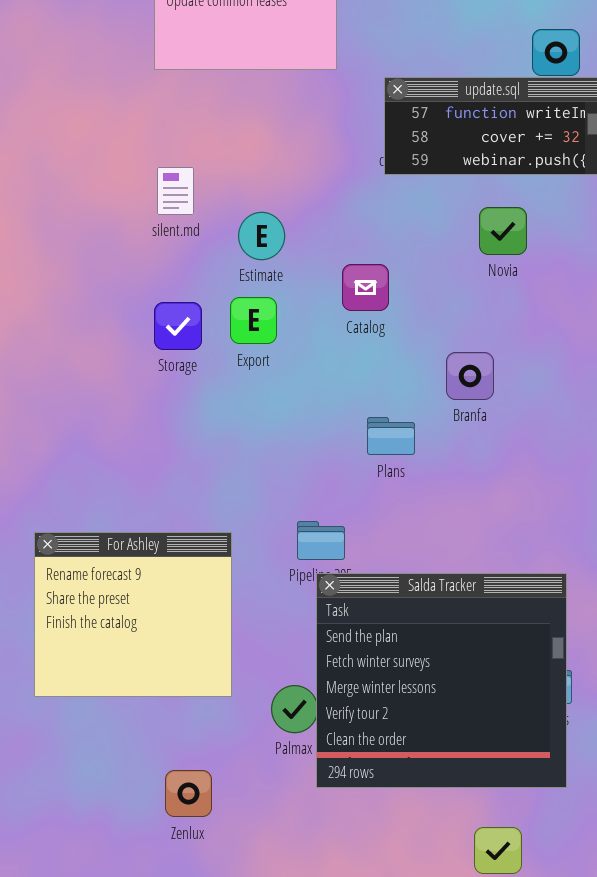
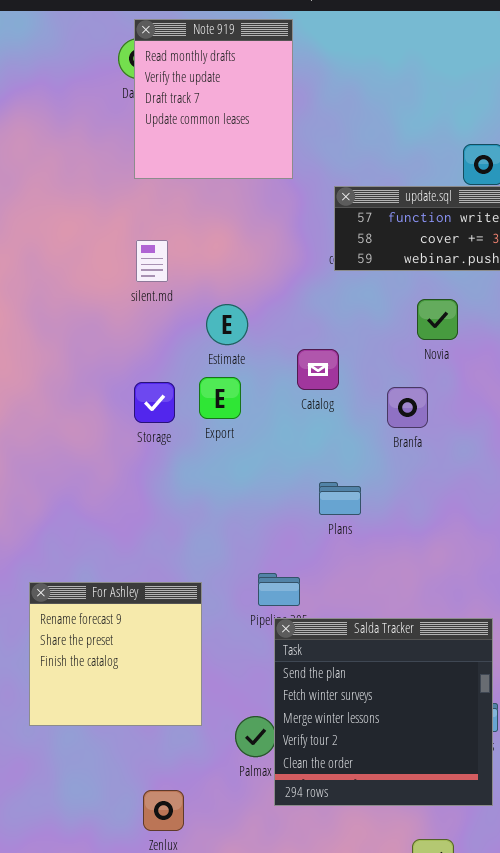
silent.md: [157,167,194,215] -> [136,240,168,282], moved
Branfa: [446,352,494,400] -> [387,387,428,428], moved

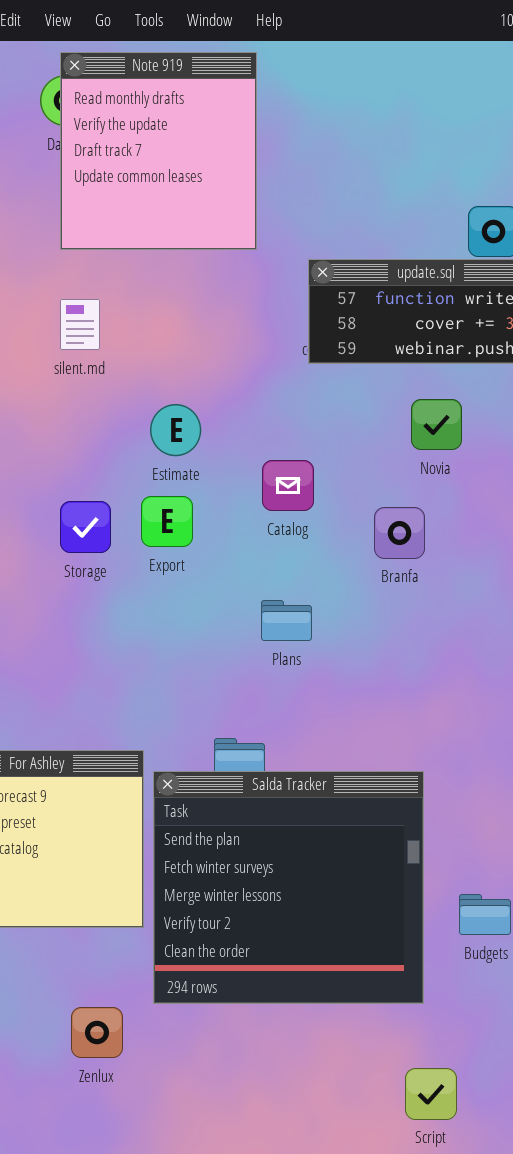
silent.md: [136,240,168,282] -> [60,299,100,350], moved
Plans: [319,482,361,515] -> [261,600,312,641], moved
Salda Tracker: [274,618,493,806] -> [153,771,424,1004], moved

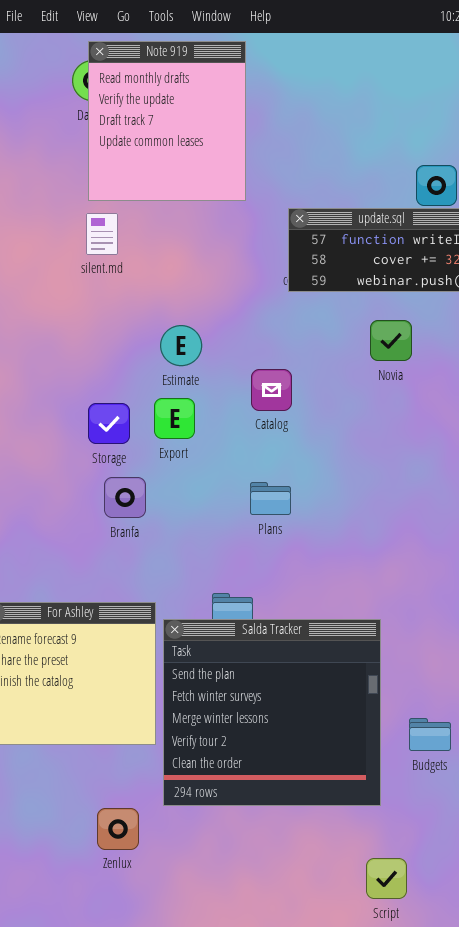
silent.md: [60,299,100,350] -> [86,213,118,255], moved
Branfa: [374,507,425,559] -> [104,477,146,518], moved

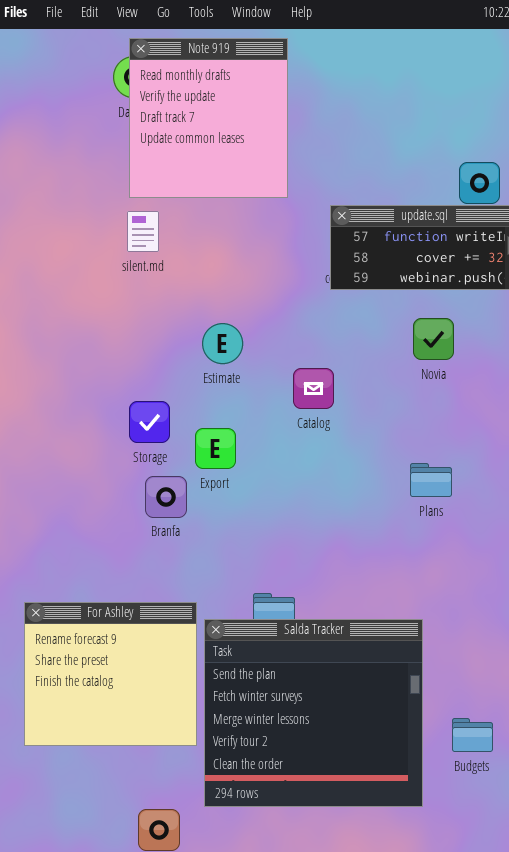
Export: [154,398,195,439] -> [195,428,236,469], moved
Plans: [250,482,291,515] -> [410,463,452,497], moved

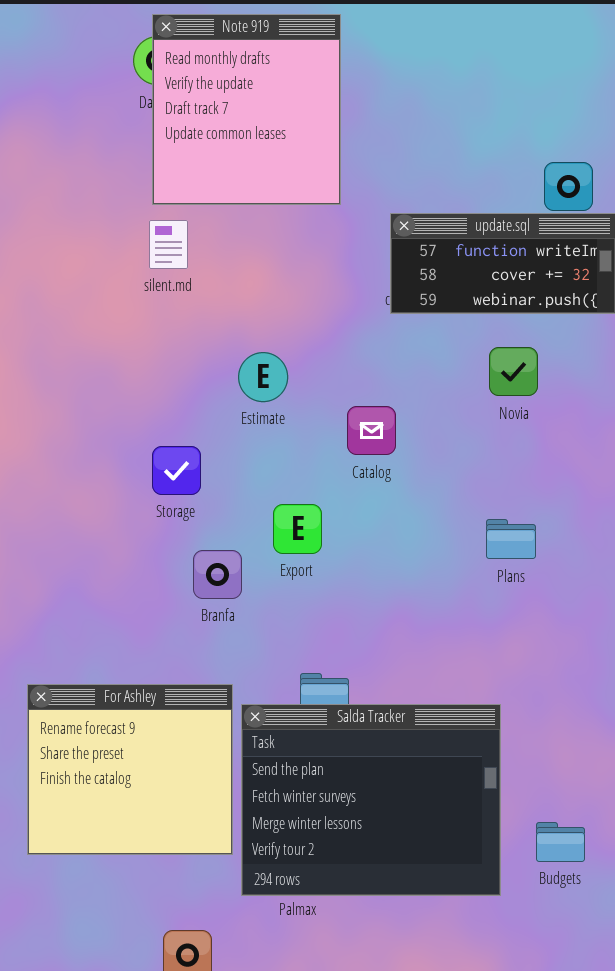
Export: [195,428,236,469] -> [273,504,322,554], moved
Branfa: [145,476,187,518] -> [193,550,242,599], moved
Salda Tracker: [204,619,423,807] -> [241,704,501,896], resized

